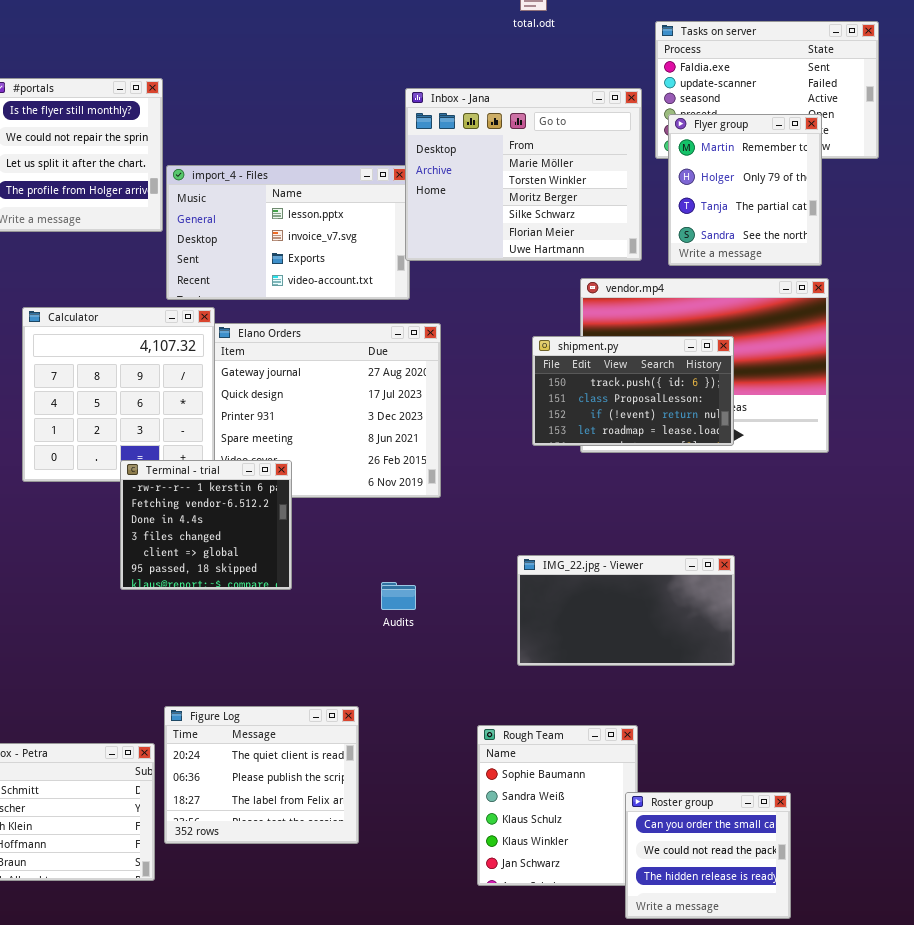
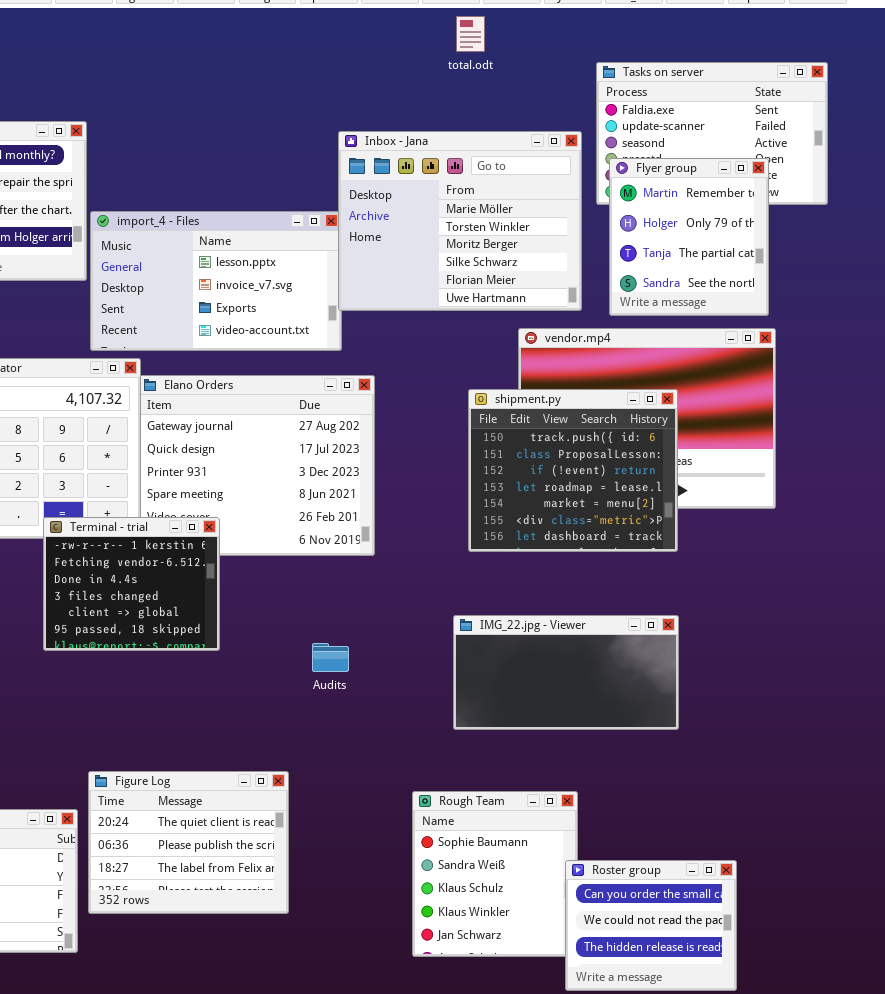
shipment.py: [532,336,734,446] -> [468,389,678,552], resized

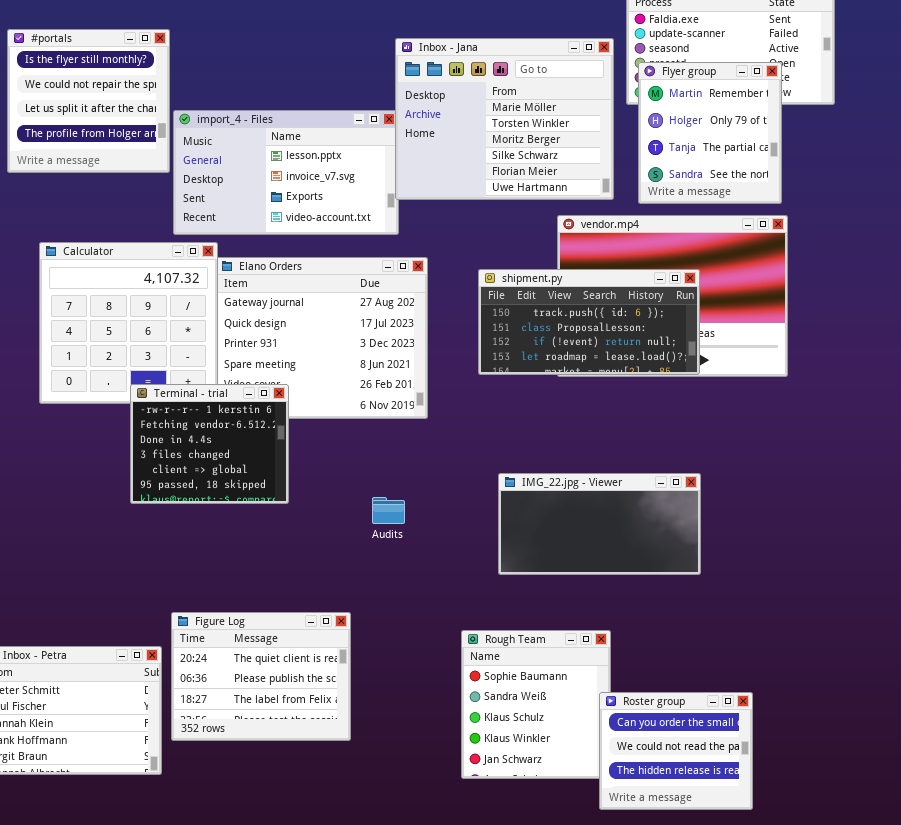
shipment.py: [468,389,678,552] -> [478,269,700,375], resized

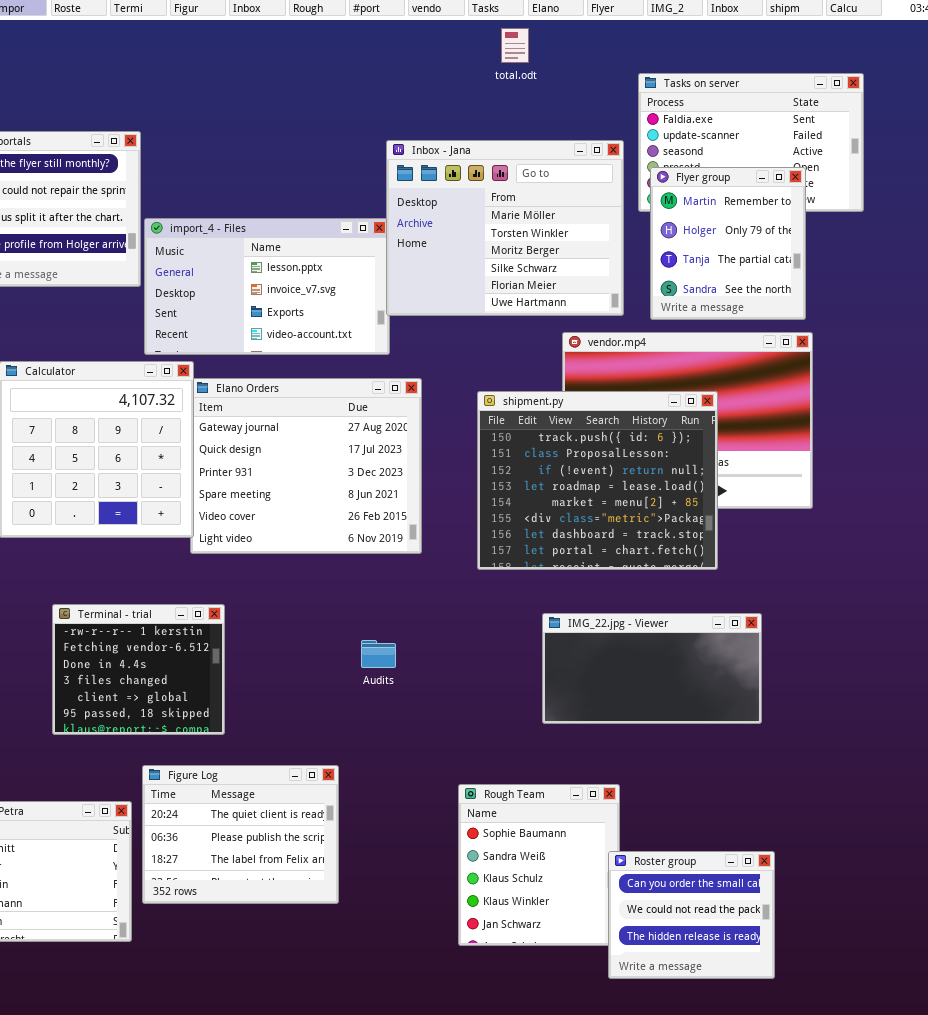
shipment.py: [478,269,700,375] -> [477,391,718,570], resized
Terminal - trial: [130,384,289,504] -> [52,604,225,735], moved
IMG_22.jpg - Viewer: [498,473,701,575] -> [542,613,762,724], moved

